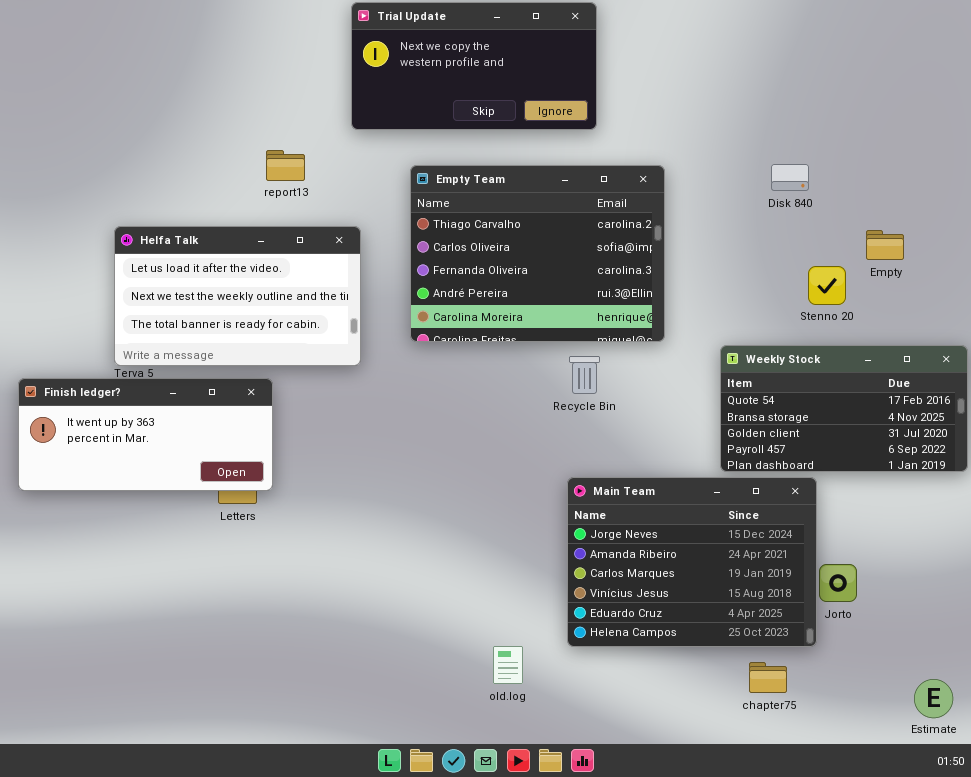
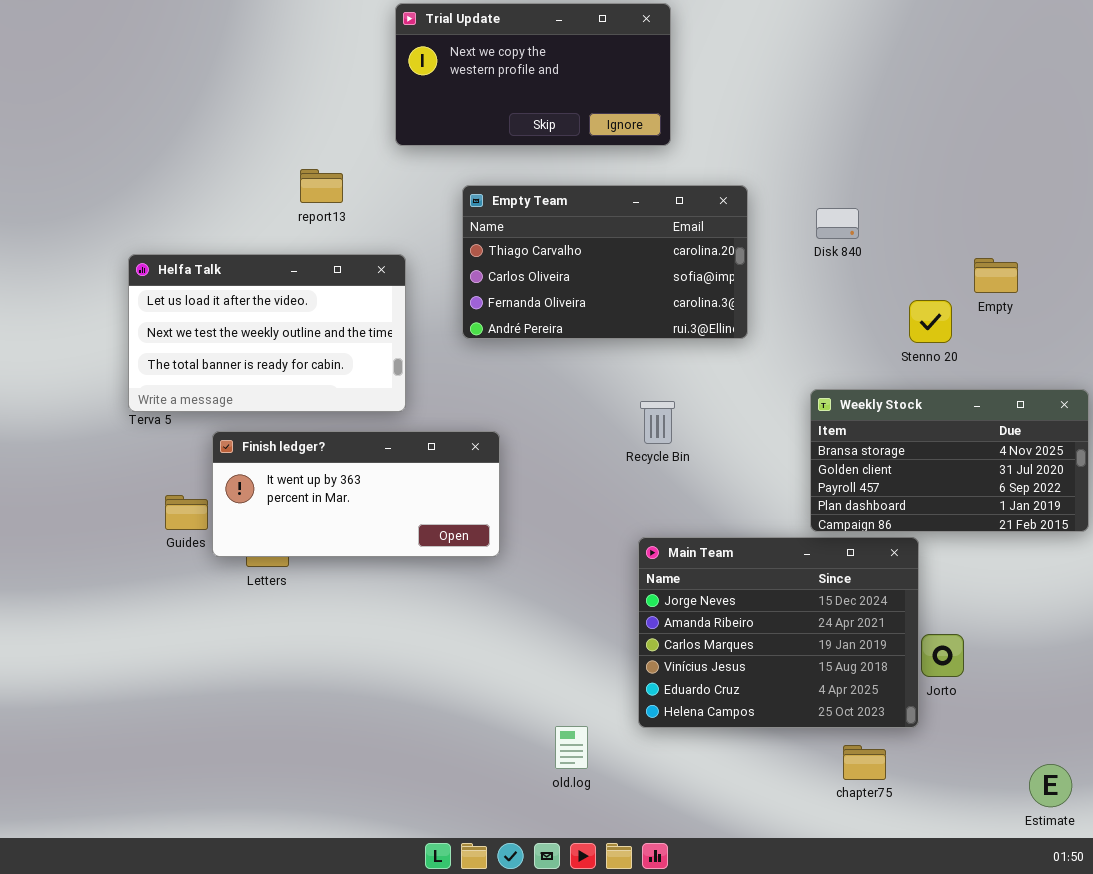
Disk 840: [771,164,809,191] -> [816,208,859,239], moved
Empty Team: [410,165,665,342] -> [462,185,748,339], resized
Weekly Stock: [720,345,968,472] -> [810,389,1089,532], scrolled down 1 row
Finish ledger?: [18,378,273,491] -> [212,431,500,557], moved

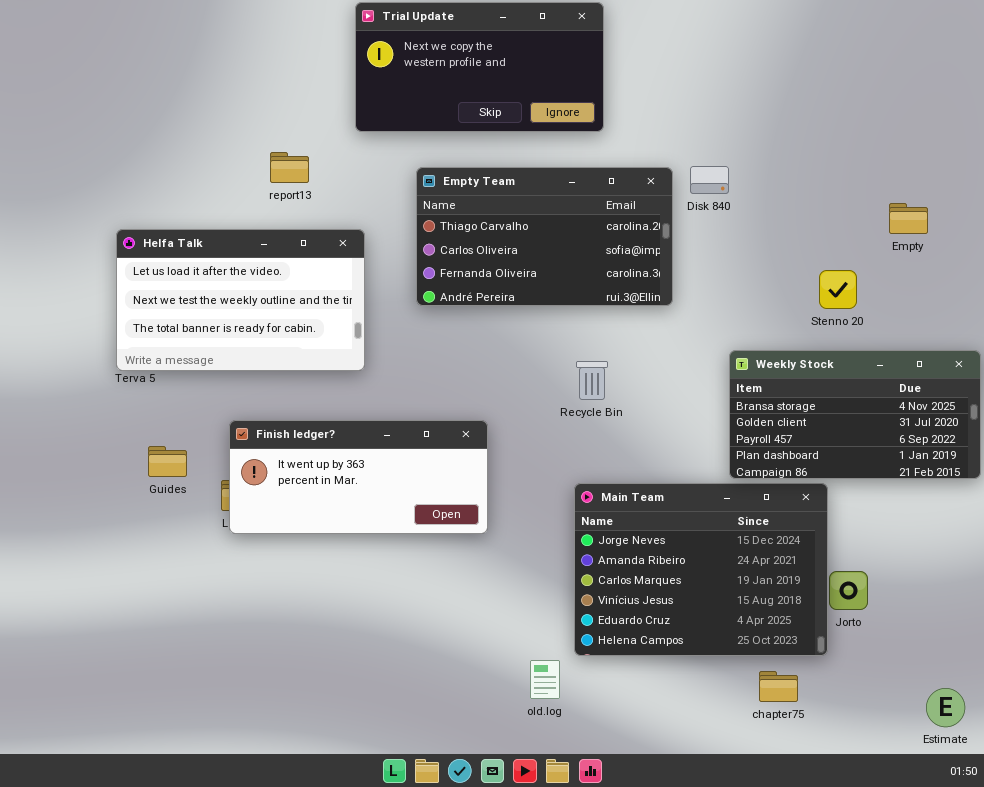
Disk 840: [816,208,859,239] -> [690,166,729,194], moved
Empty: [974,258,1018,293] -> [889,203,928,234], moved
Finish ledger?: [212,431,500,557] -> [229,420,488,534], moved
old.log: [555,726,588,769] -> [530,660,560,699], moved

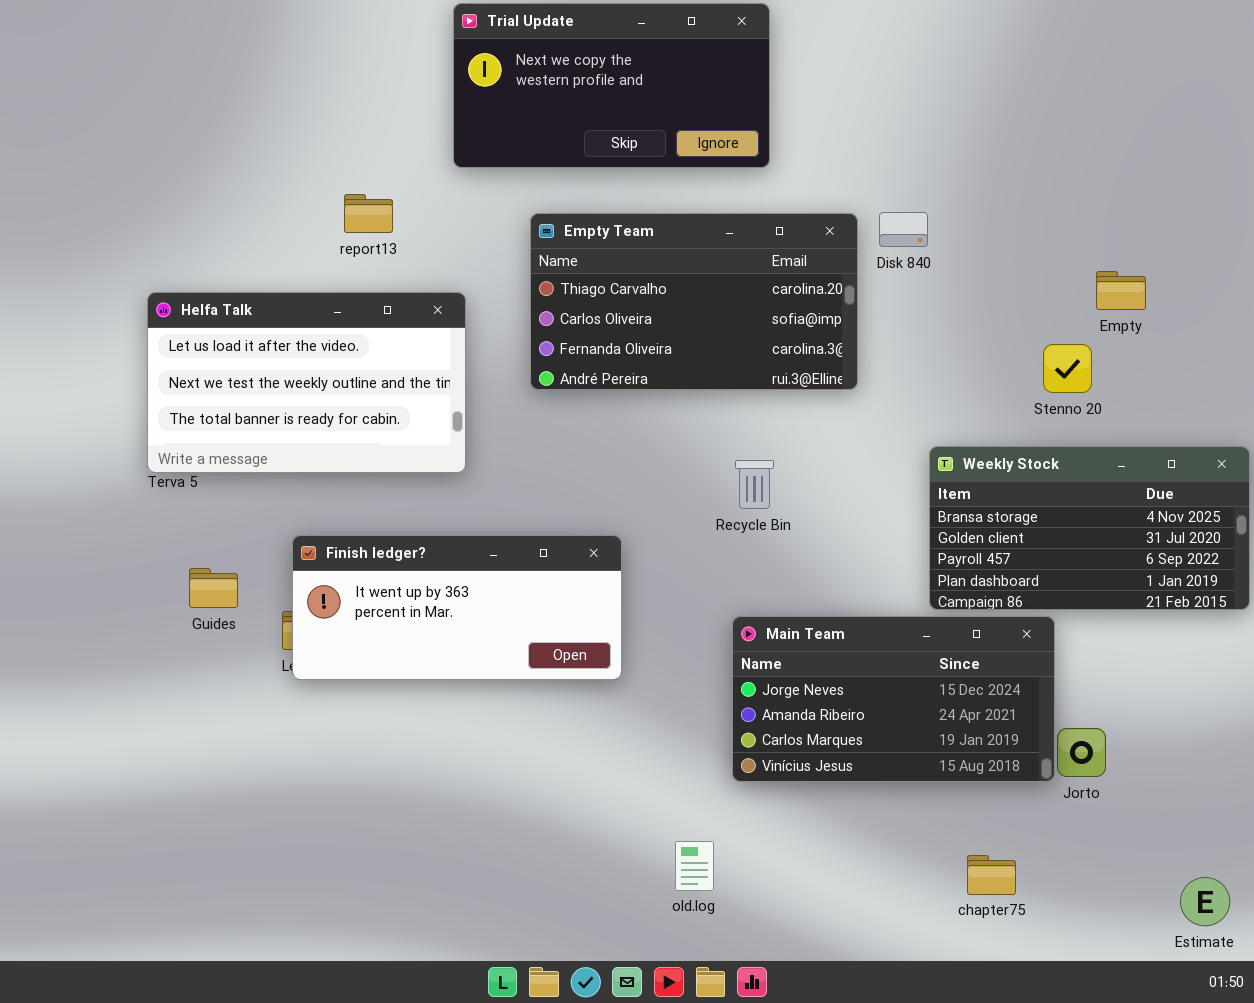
Empty: [889,203,928,234] -> [1096,271,1146,310], moved
Main Team: [574,483,828,656] -> [732,616,1055,782], resized

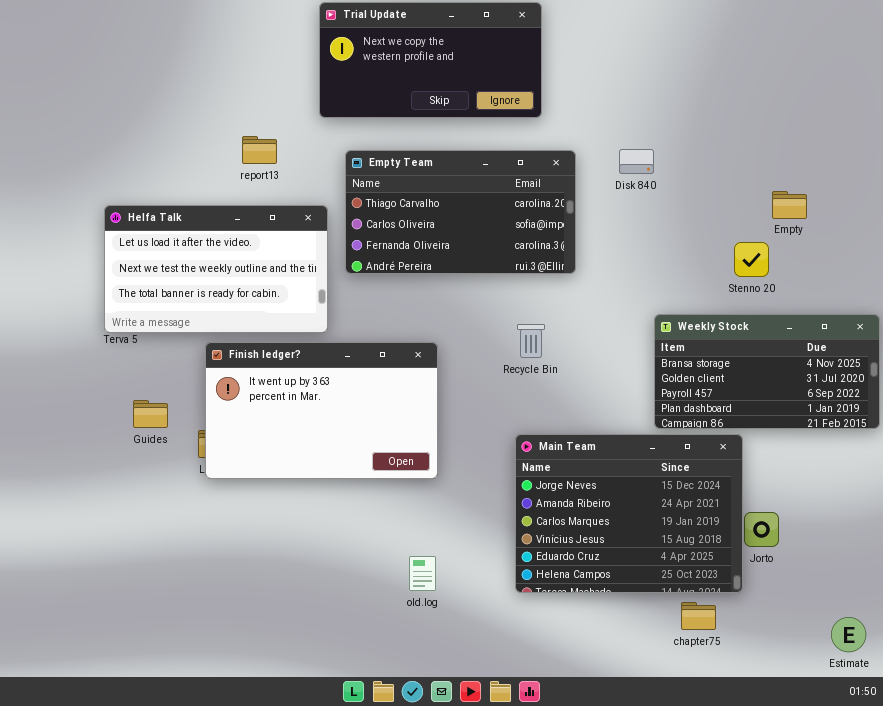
Empty Team: [530,213,858,390] -> [345,150,576,274], moved
Finish ledger?: [292,535,622,680] -> [205,342,438,479], resized
Main Team: [732,616,1055,782] -> [515,434,743,593], resized
old.log: [675,841,714,891] -> [409,556,436,591], moved

